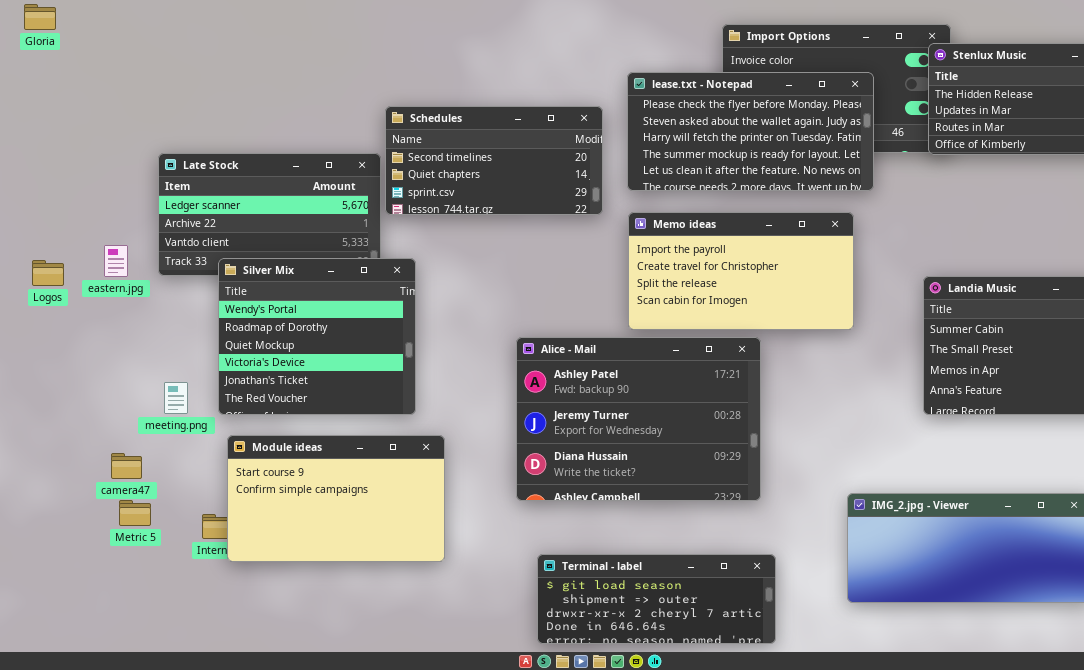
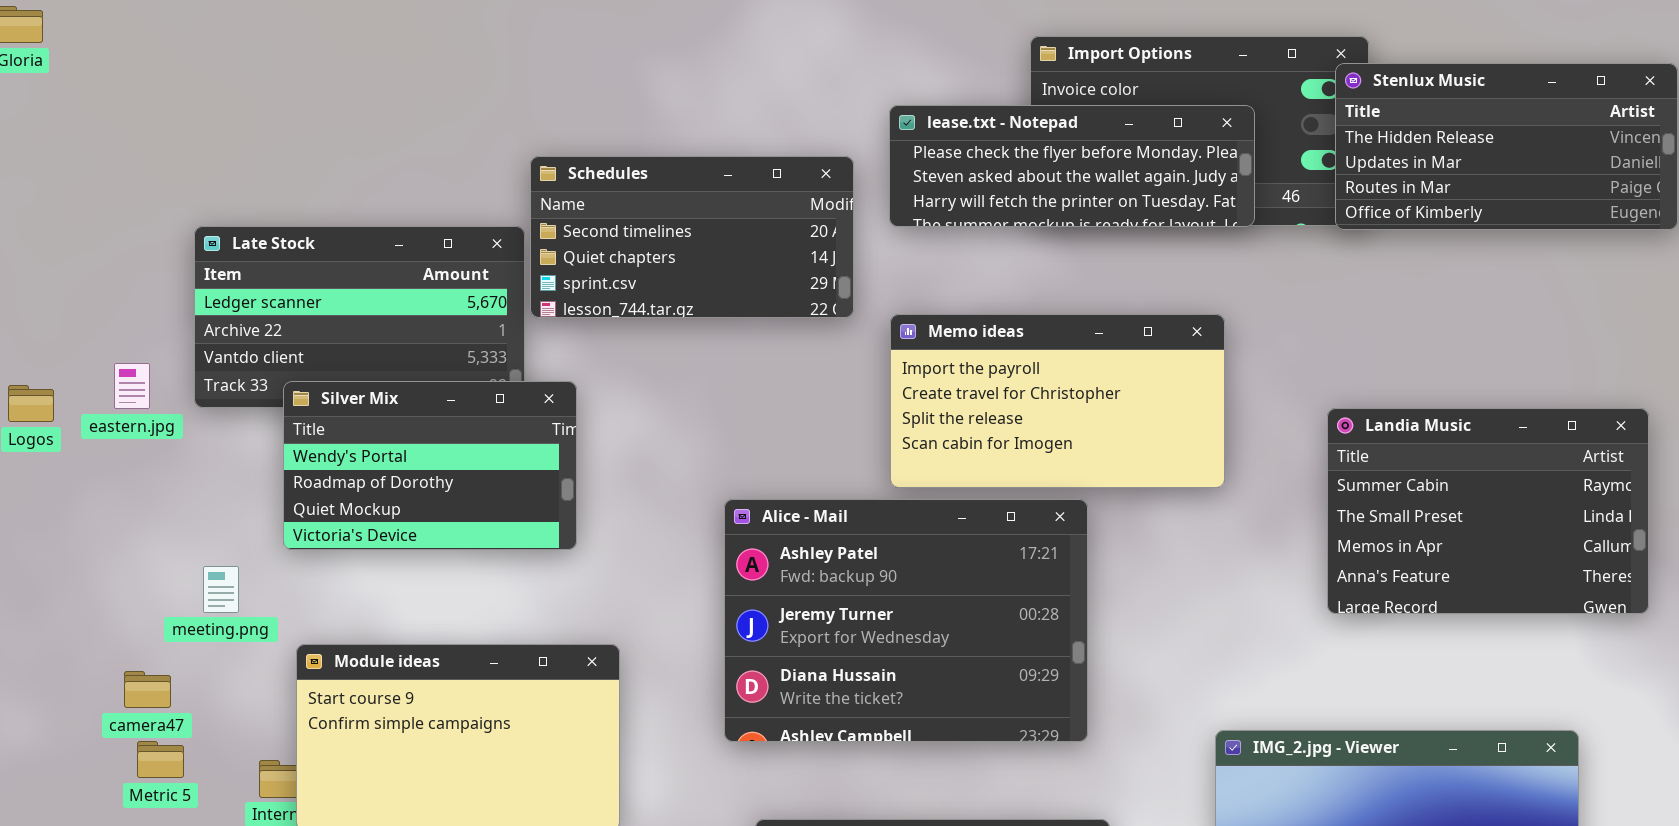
lease.txt - Notepad: [627,72,874,191] -> [889,105,1255,227], resized
Silver Mix: [218,258,416,415] -> [283,381,577,550], resized

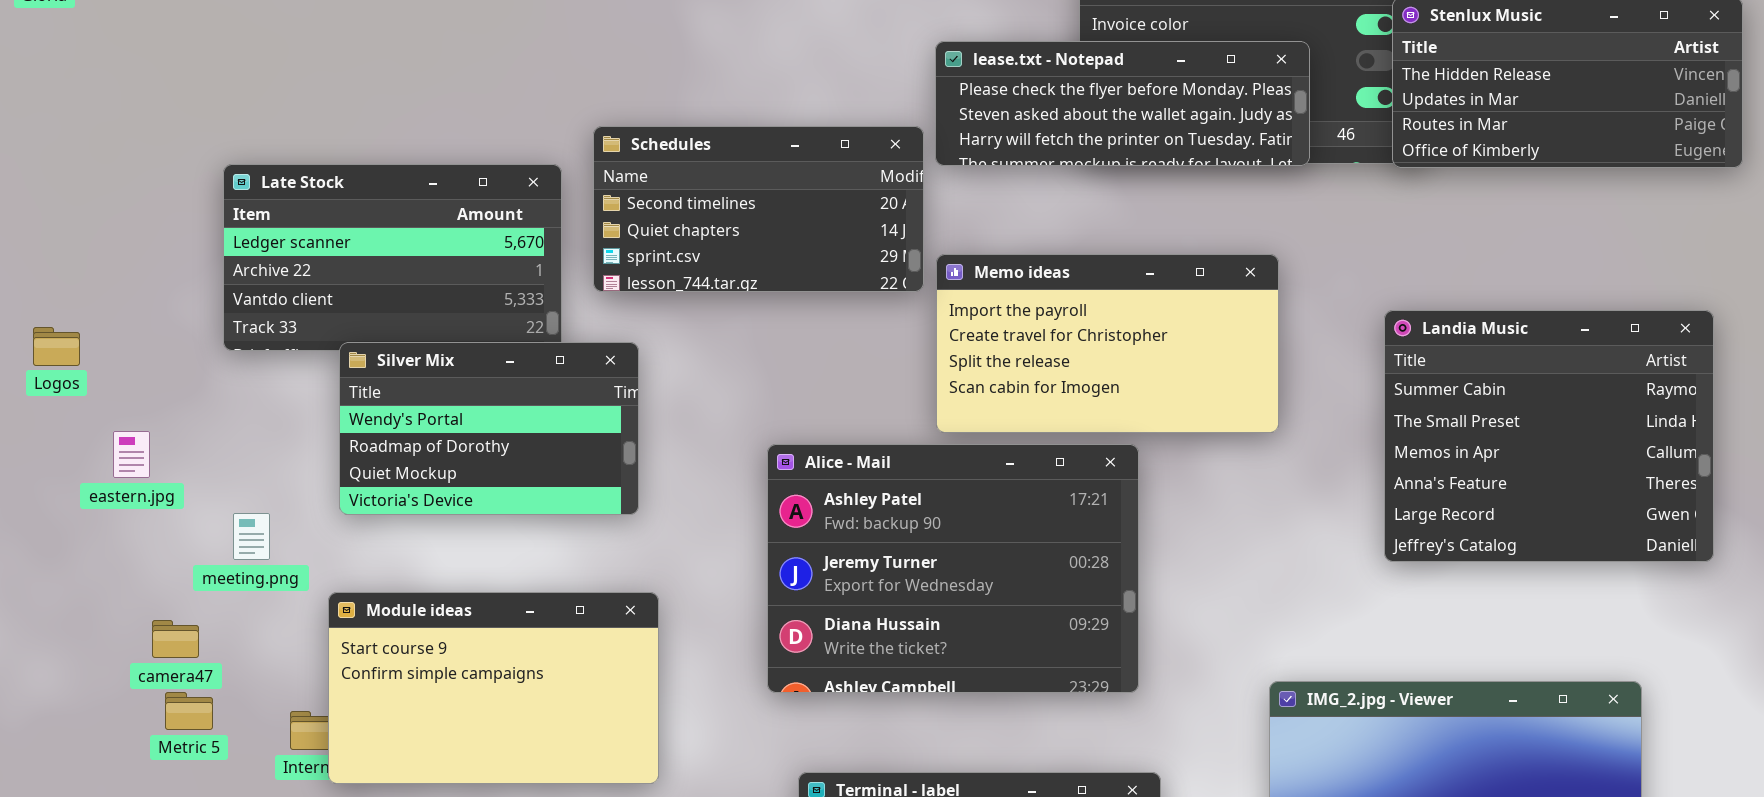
Schedules: [530,156,854,318] -> [593,126,924,292], moved
eastern.jpg: [114,363,150,409] -> [113,431,150,478], moved
Silver Mix: [283,381,577,550] -> [339,342,639,515], moved
Landia Music: [1327,408,1649,614] -> [1384,310,1714,562], resized

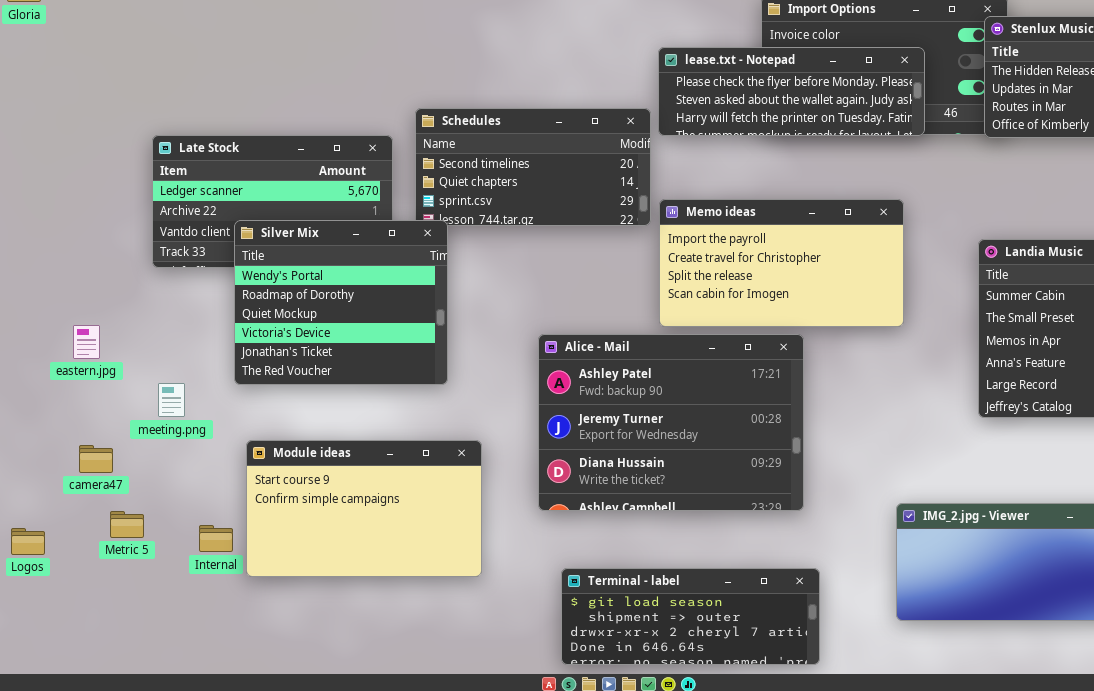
Logos: [33,327,80,366] -> [11,528,45,555], moved
Silver Mix: [339,342,639,515] -> [234,220,448,385], resized
Module ideas: [328,592,659,784] -> [246,440,482,577], moved
camera47: [152,620,199,658] -> [79,445,113,473], moved

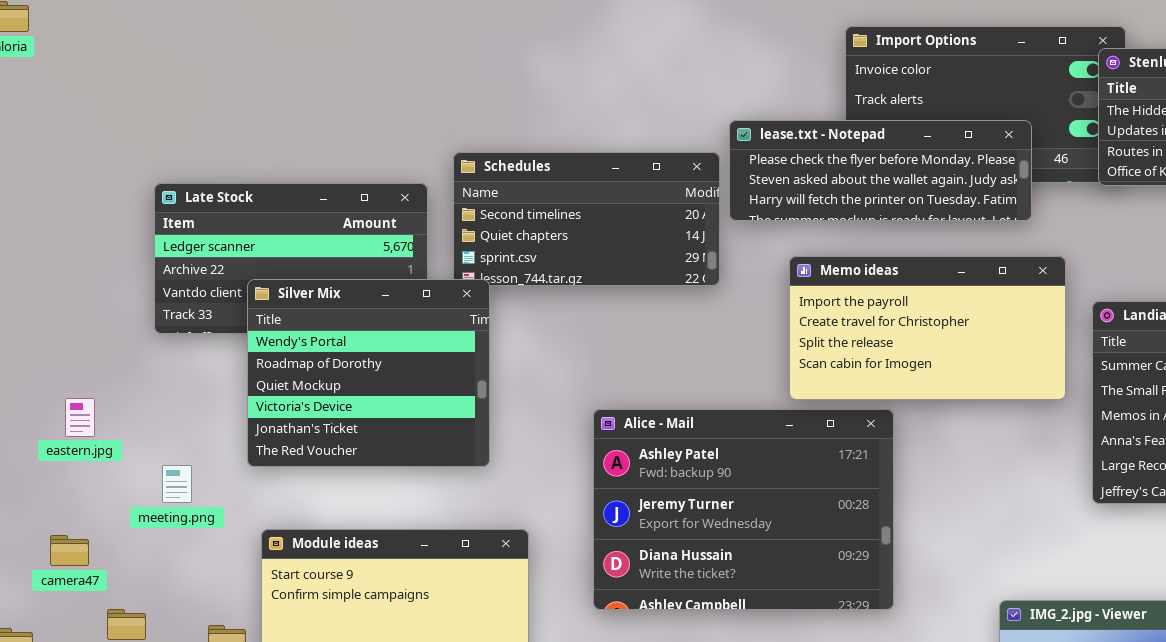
lease.txt - Notepad: [658,47,925,136] -> [729,120,1032,221], moved
Memo ideas: [659,199,904,327] -> [789,256,1066,400], moved
camera47: [79,445,113,473] -> [50,535,89,566], moved

